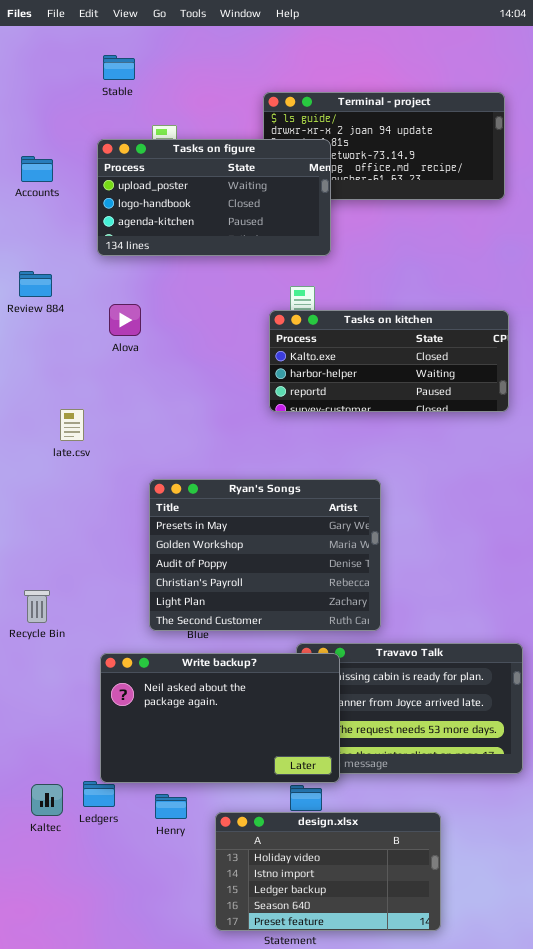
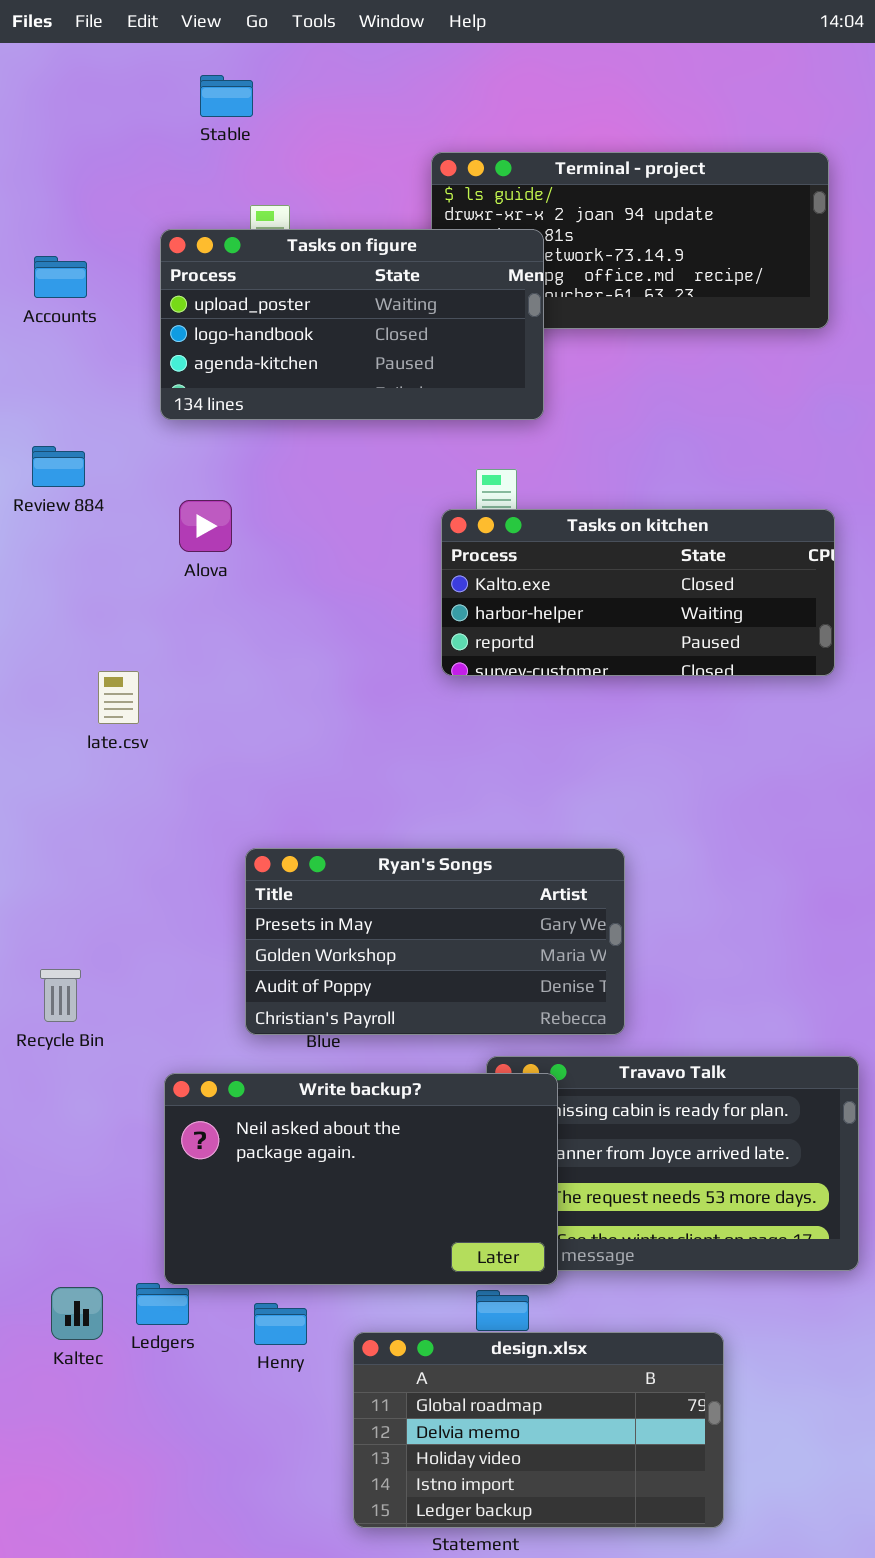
Stable: [103,55,135,80] -> [200,75,253,117], moved
Ryan's Songs: [149,479,381,631] -> [245,848,625,1035], resized
design.xlsx: [215,812,441,931] -> [353,1332,724,1528], scrolled up 2 rows

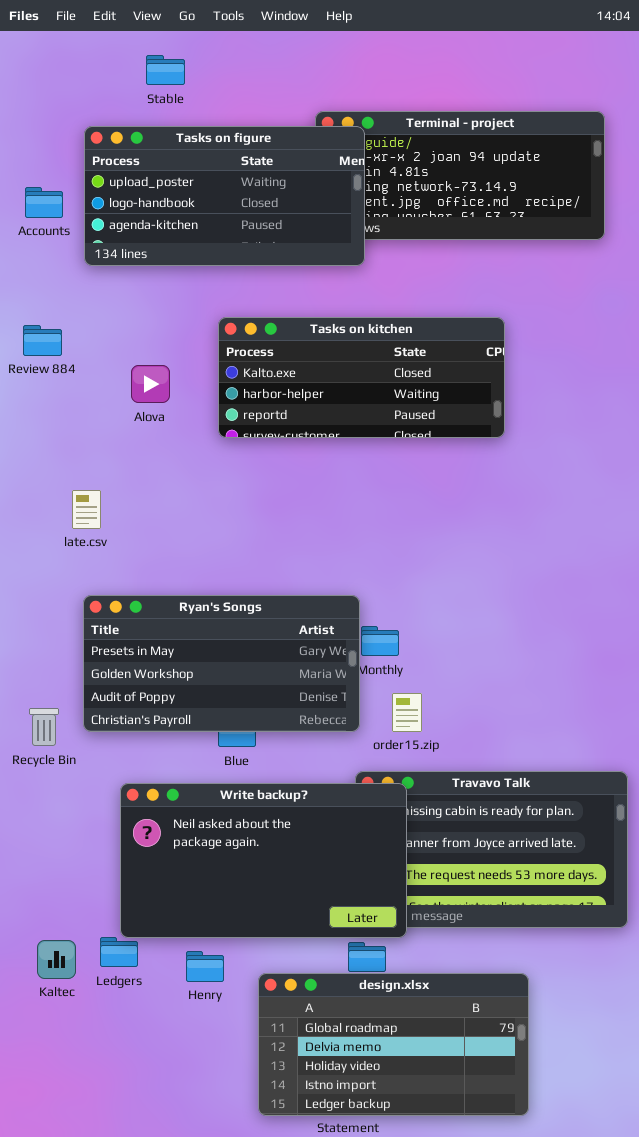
Tasks on figure: [160,229,544,420] -> [84,126,365,266], moved
Tasks on kitchen: [441,509,835,676] -> [218,317,505,438], moved
Ryan's Songs: [245,848,625,1035] -> [83,595,360,732], moved

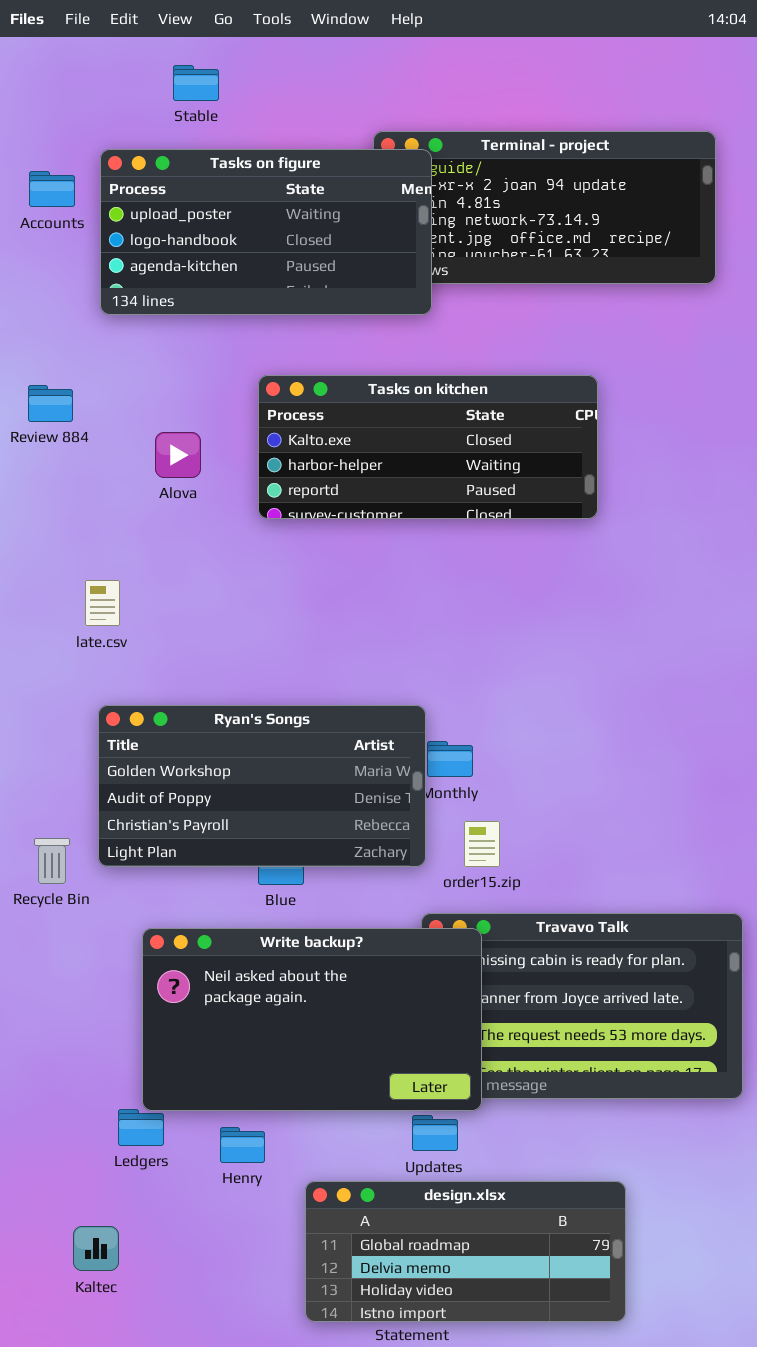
Accounts: [25,187,63,218] -> [29,171,75,207], moved
Ryan's Songs: [83,595,360,732] -> [98,705,426,867], scrolled down 1 row
Kaltec: [37,940,76,979] -> [73,1226,119,1271], moved
design.xlsx: [258,973,529,1116] -> [305,1181,626,1322], resized

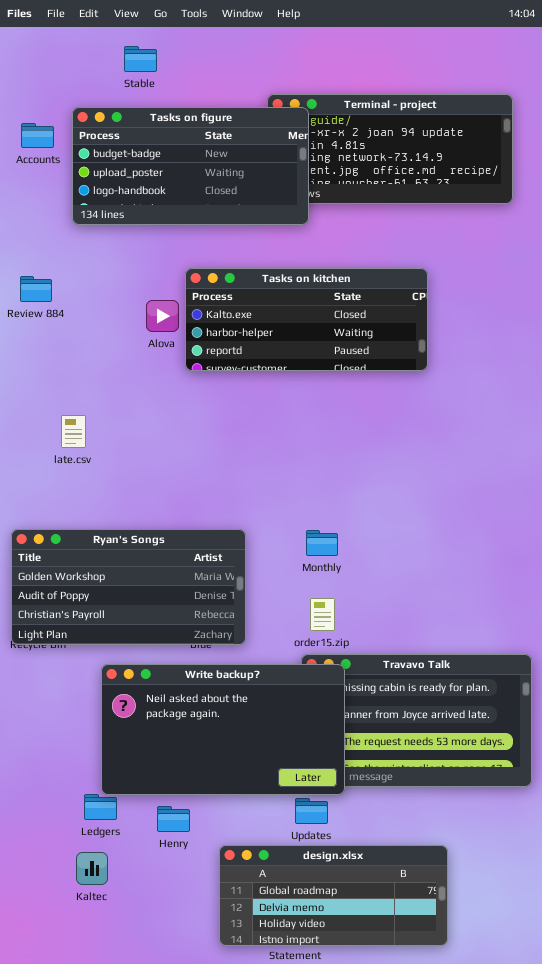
Tasks on figure: [100,149,432,315] -> [72,107,309,225], scrolled up 1 row
Alova: [155,432,201,478] -> [146,300,179,332], moved
Ryan's Songs: [98,705,426,867] -> [11,529,246,645], moved
order15.zip: [464,821,500,867] -> [310,598,335,631], moved
Kaltec: [73,1226,119,1271] -> [76,852,108,885], moved

